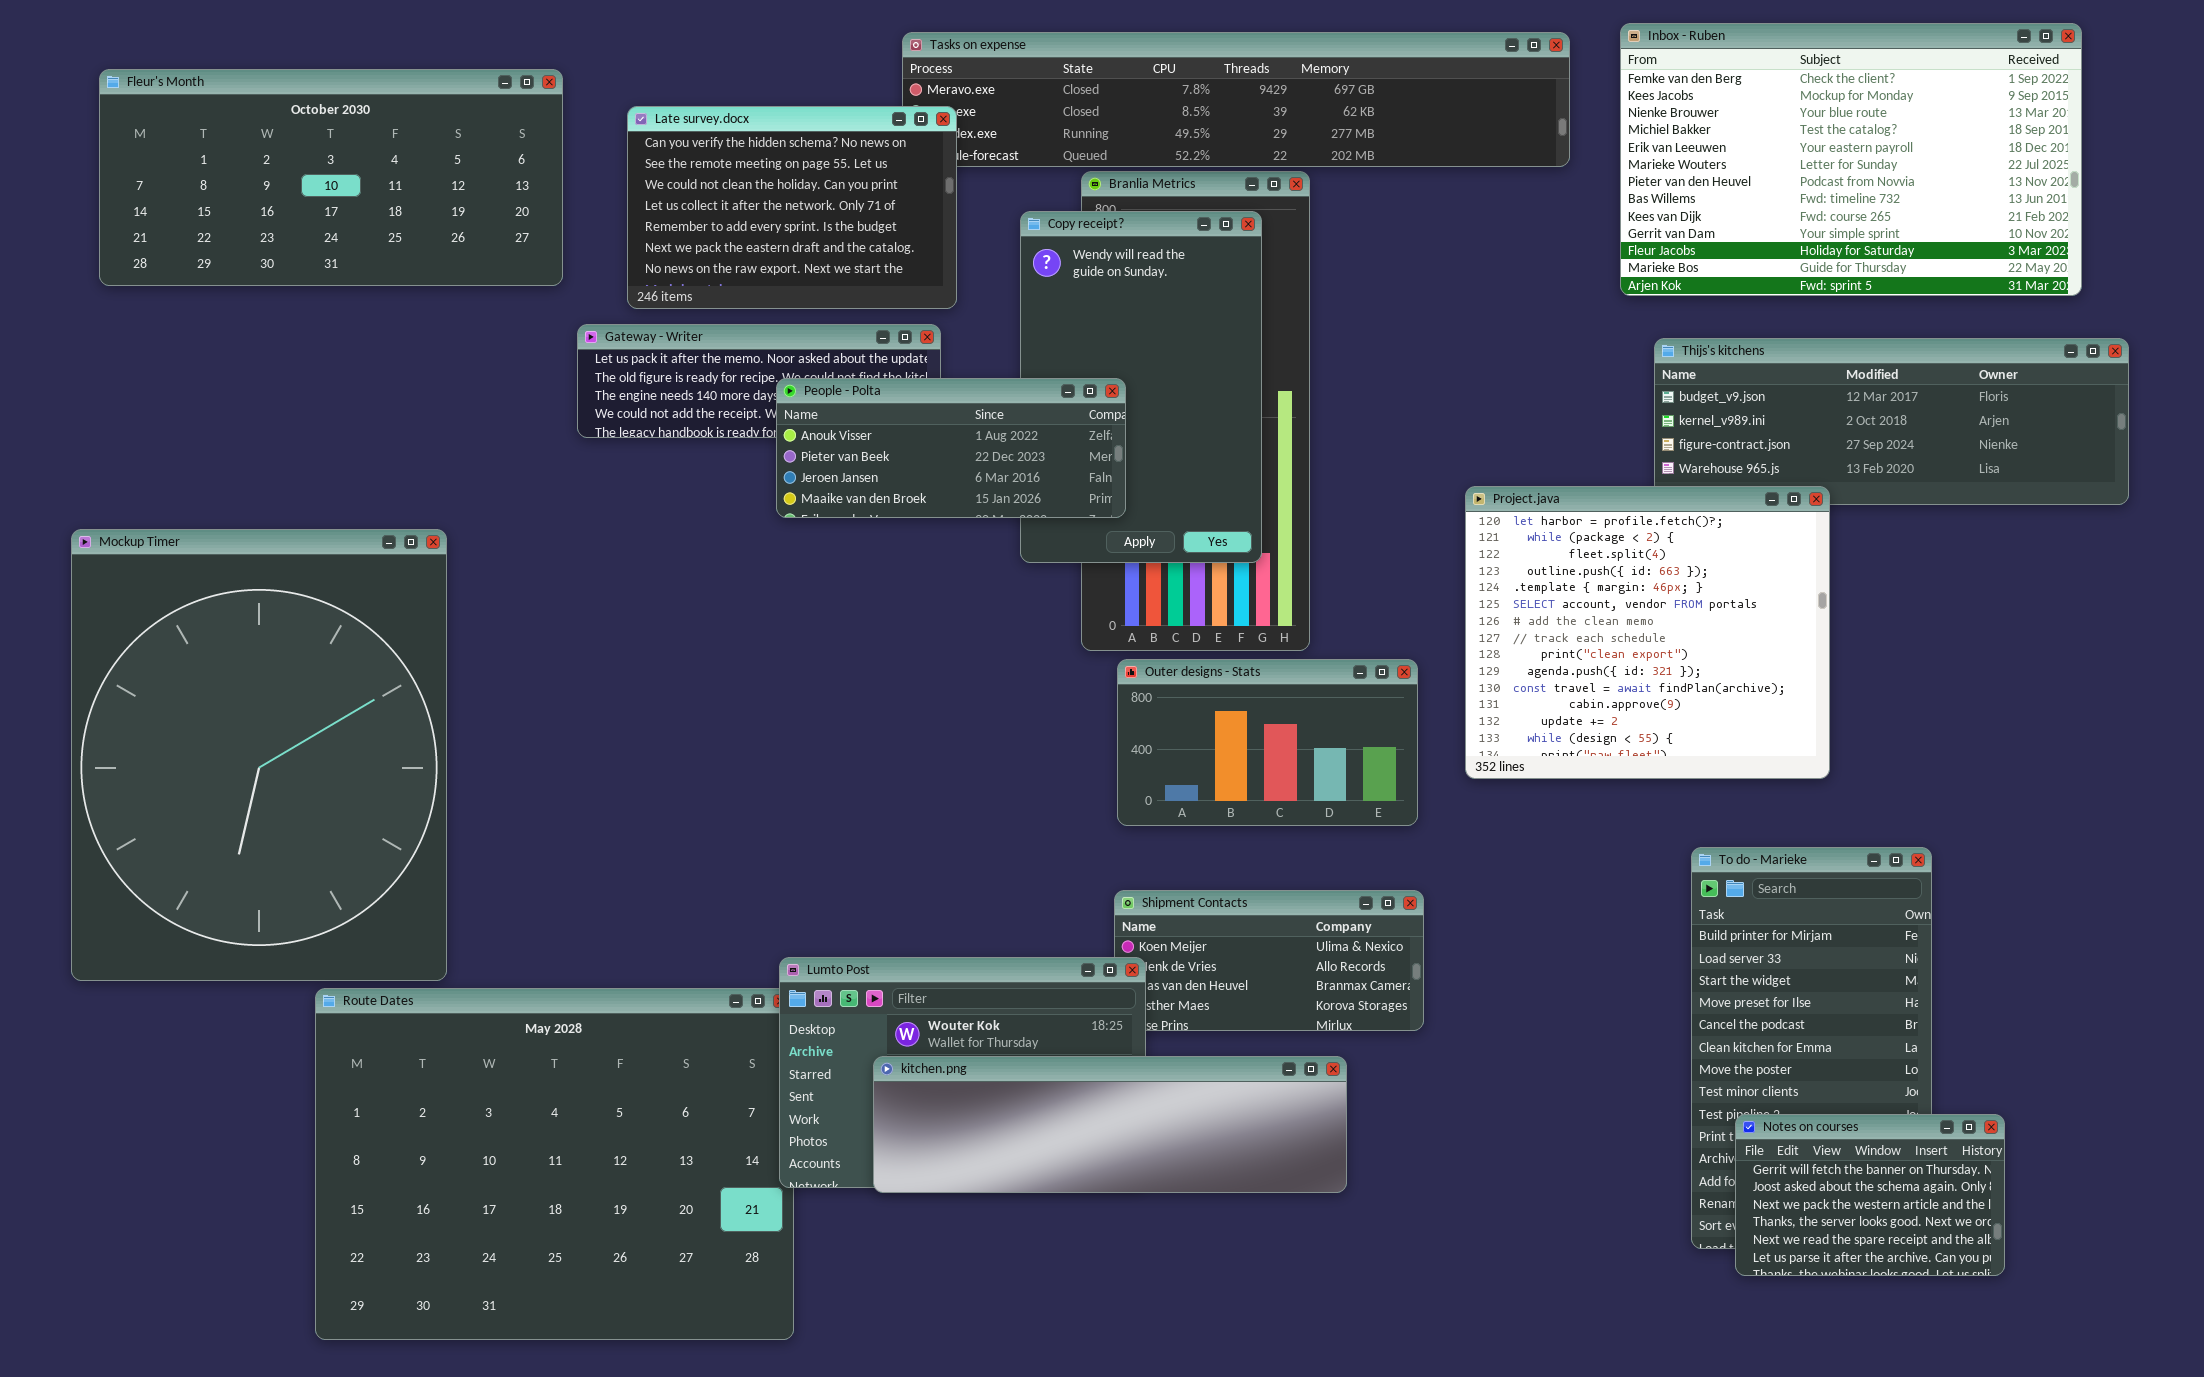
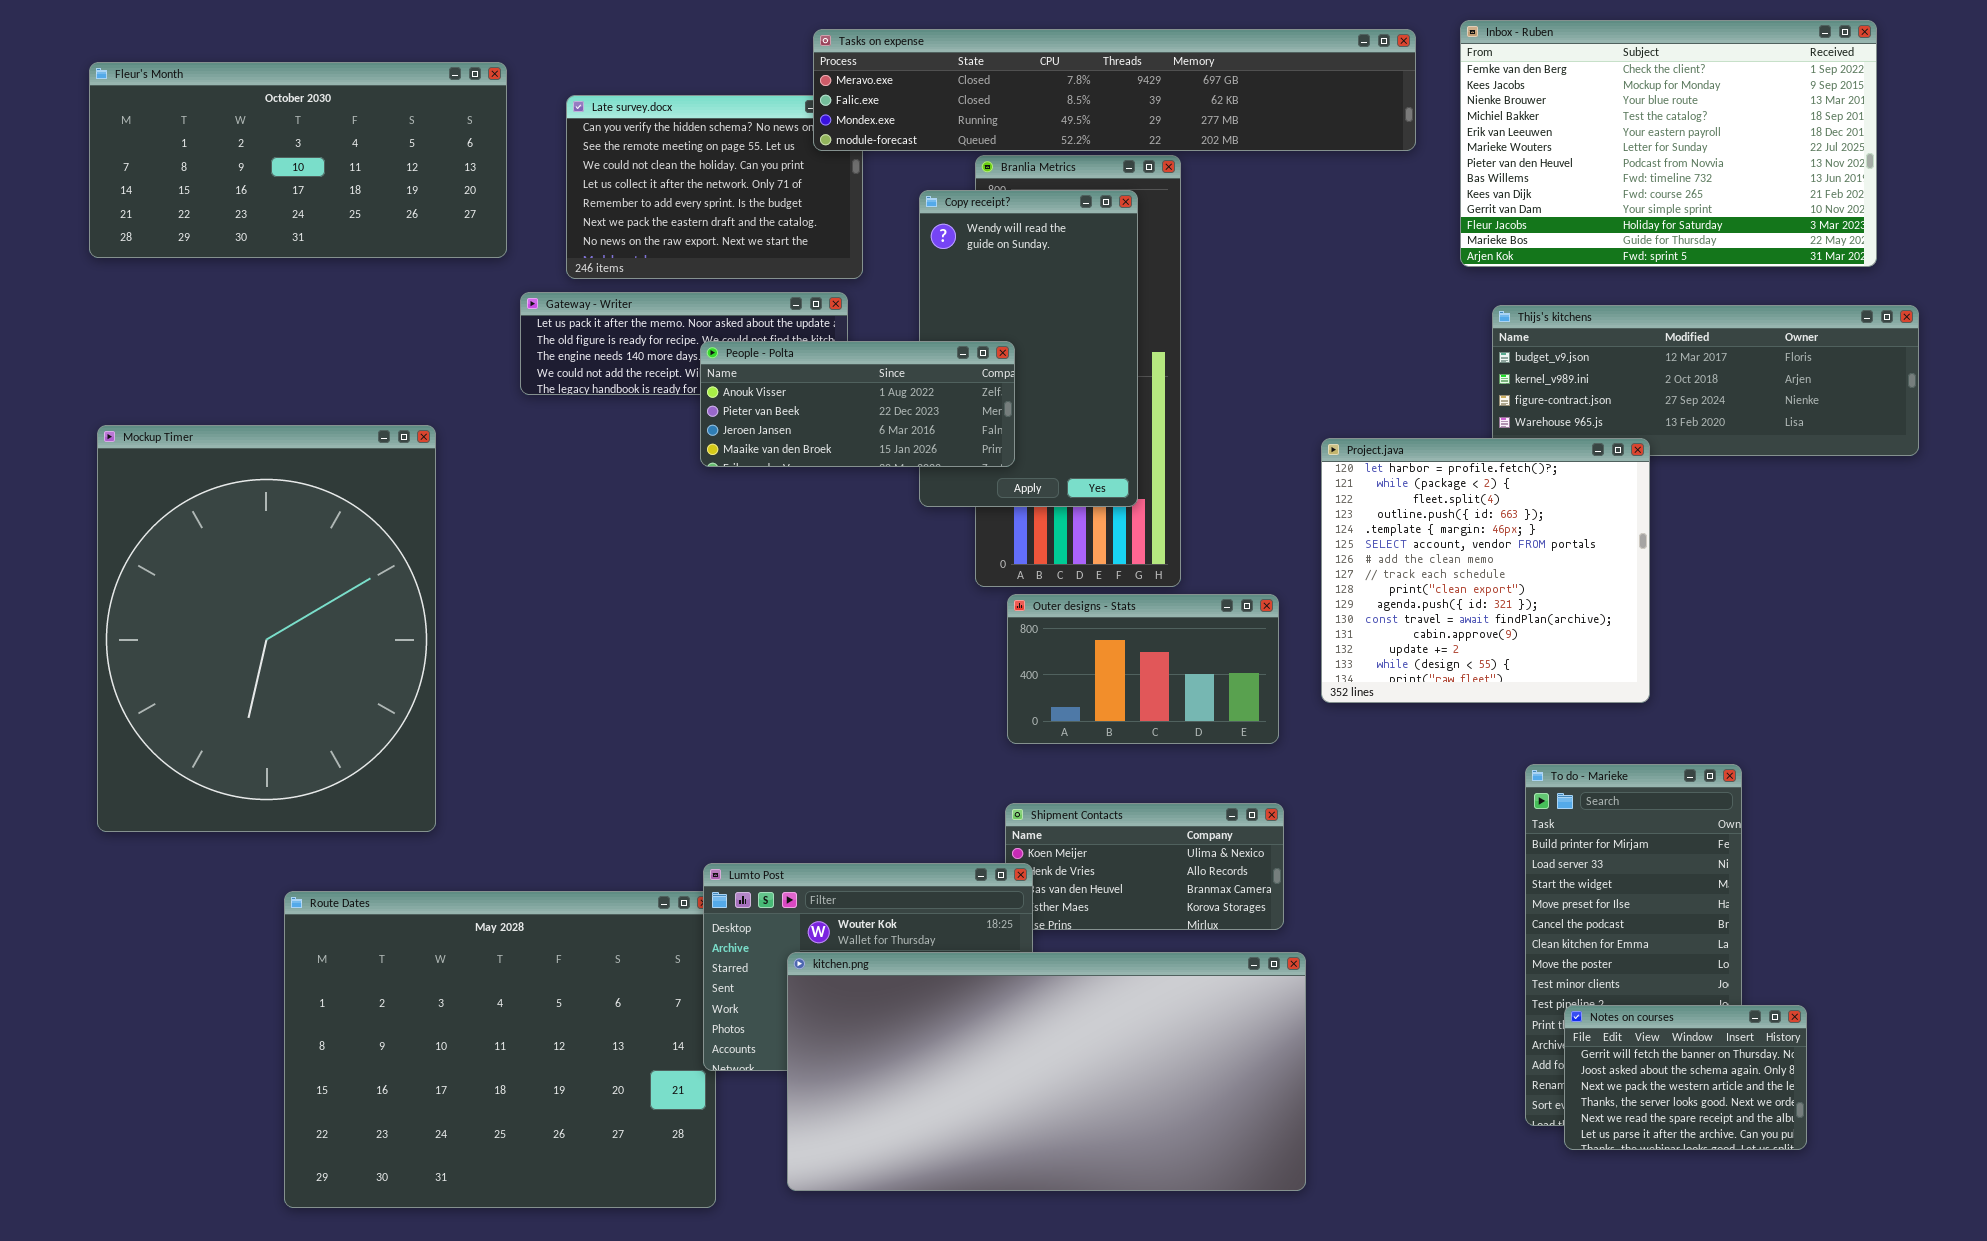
Tasks on expense: [902,32,1570,167] -> [813,29,1416,151], raised
Mockup Timer: [71,529,447,981] -> [97,425,436,832], moved
kitchen.png: [873,1056,1347,1193] -> [787,952,1306,1191], resized

